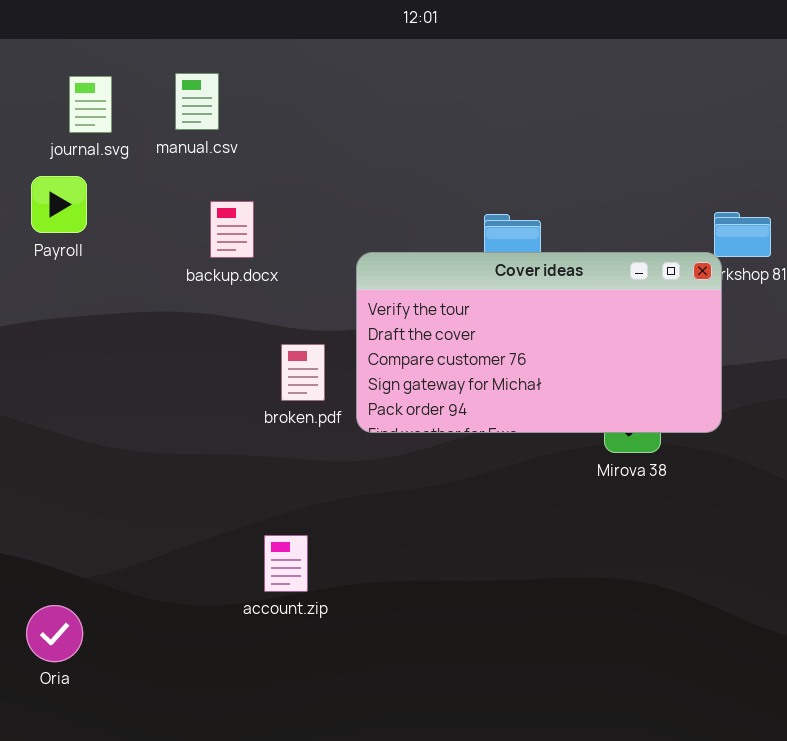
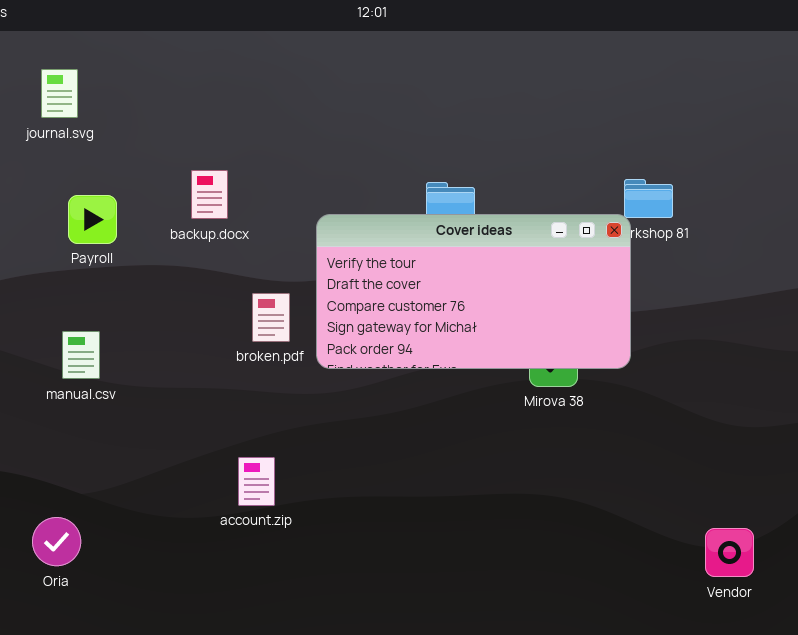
manual.csv: [175,73,219,130] -> [62,331,100,379], moved
journal.svg: [69,76,112,133] -> [41,69,78,118], moved
Payroll: [31,176,87,233] -> [68,195,117,244], moved

